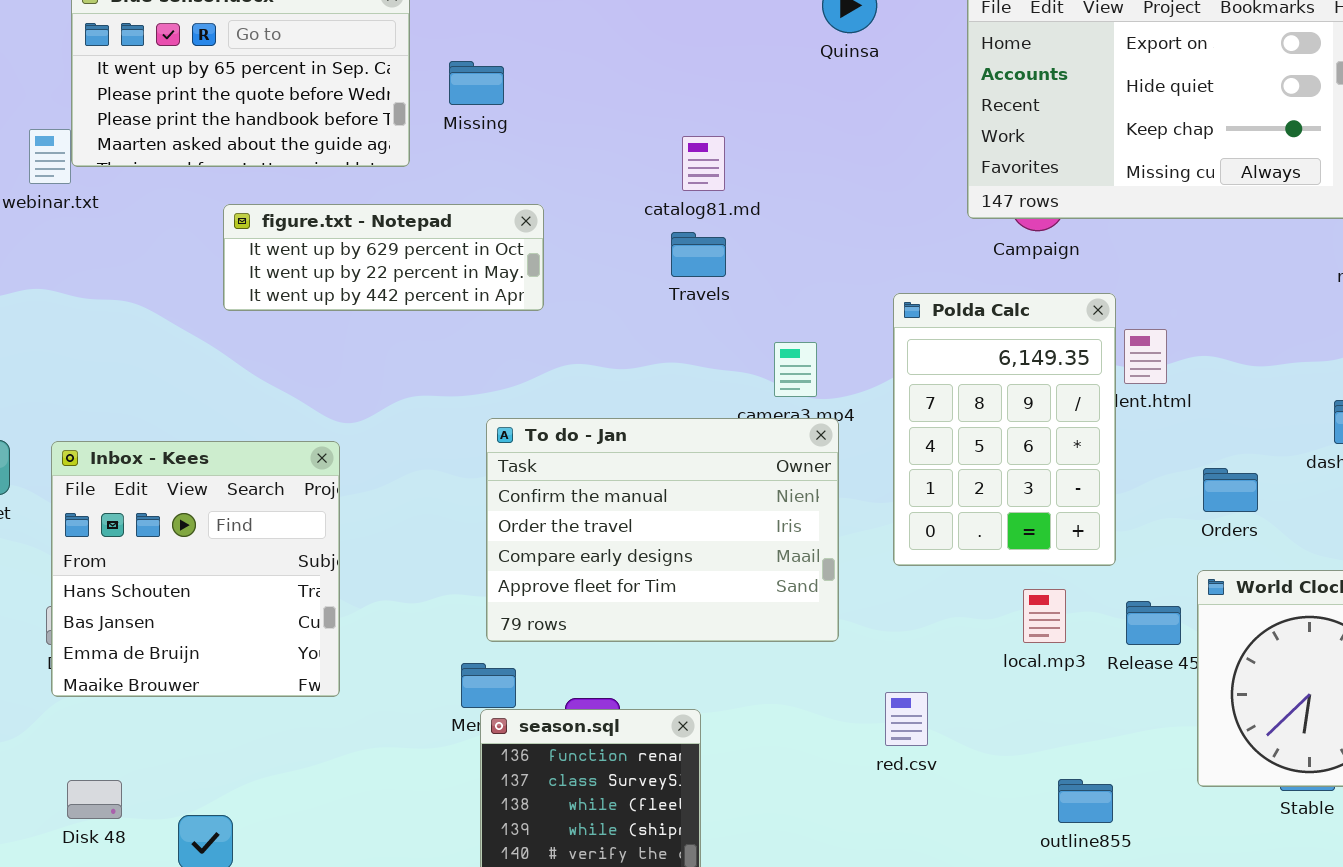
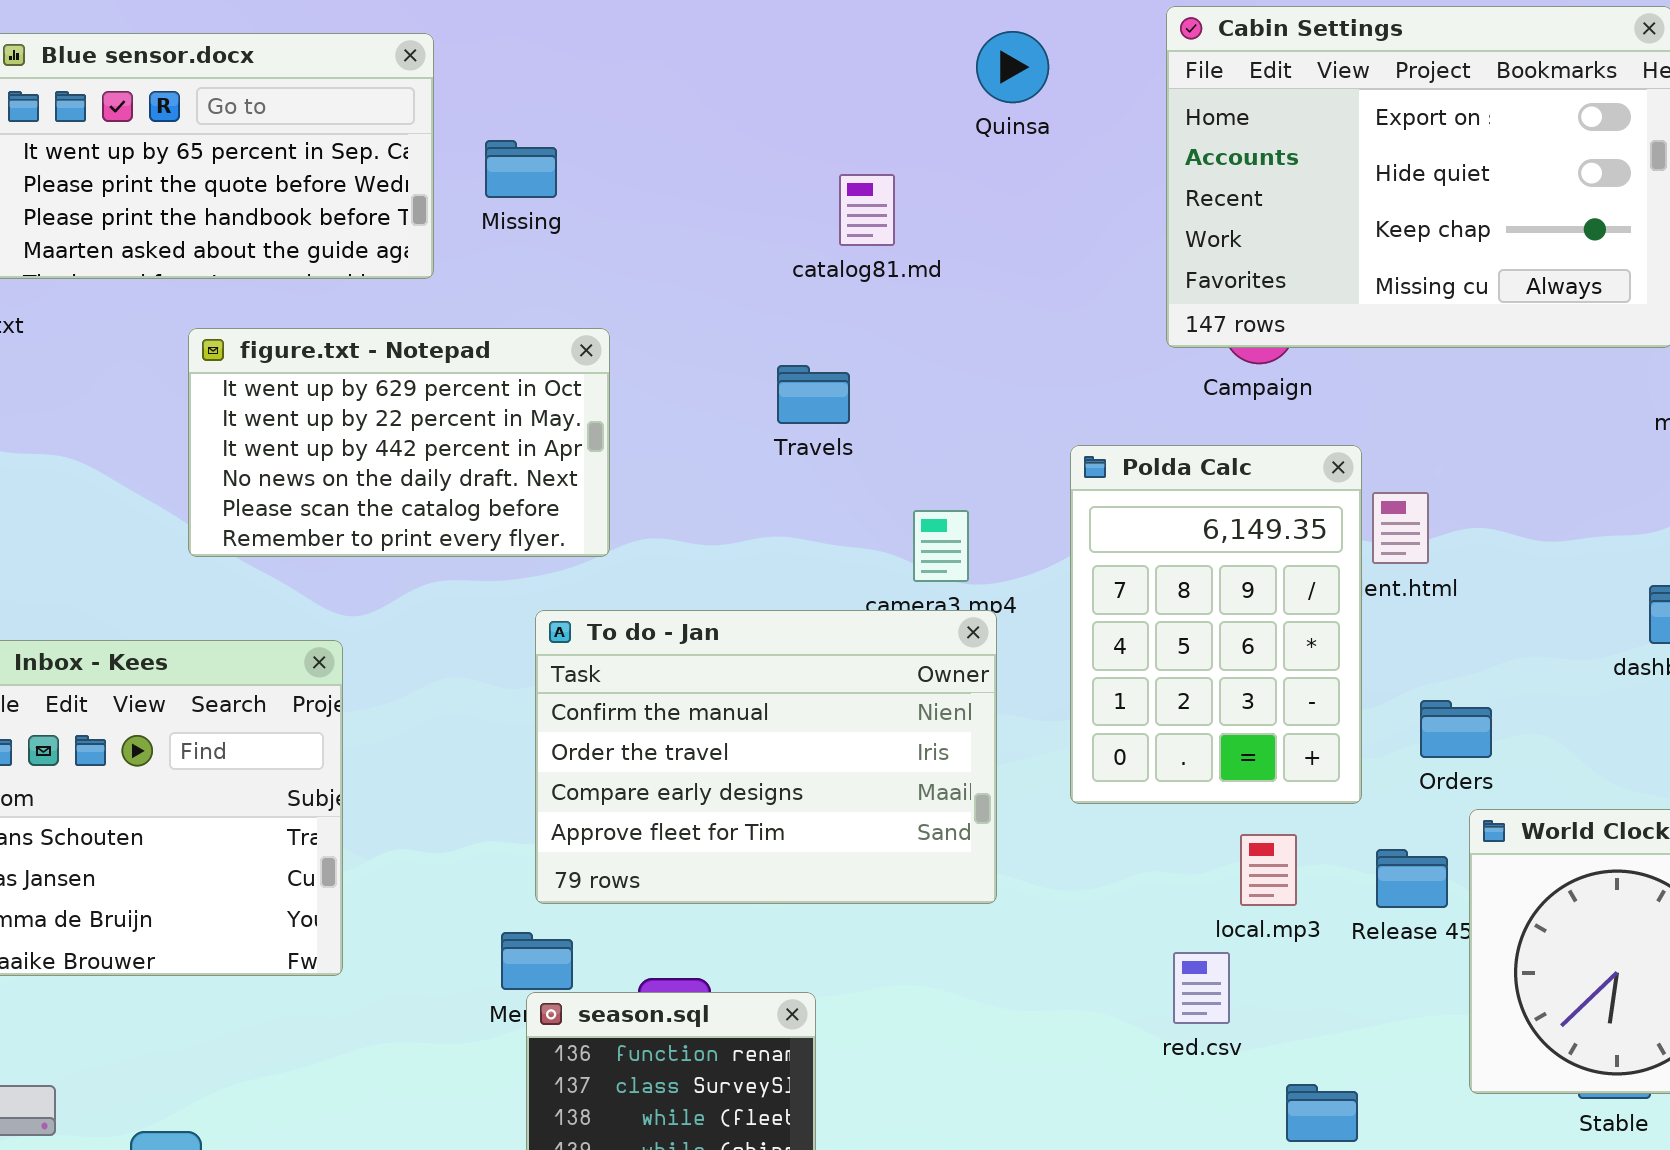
catalog81.md: [682,136,725,191] -> [839,174,895,246], moved
figure.txt - Notepad: [223,204,544,311] -> [188,328,610,557], resized
Orders: [1203,468,1258,512] -> [1420,700,1492,758], moved
red.csv: [885,692,928,746] -> [1173,952,1230,1024], moved

